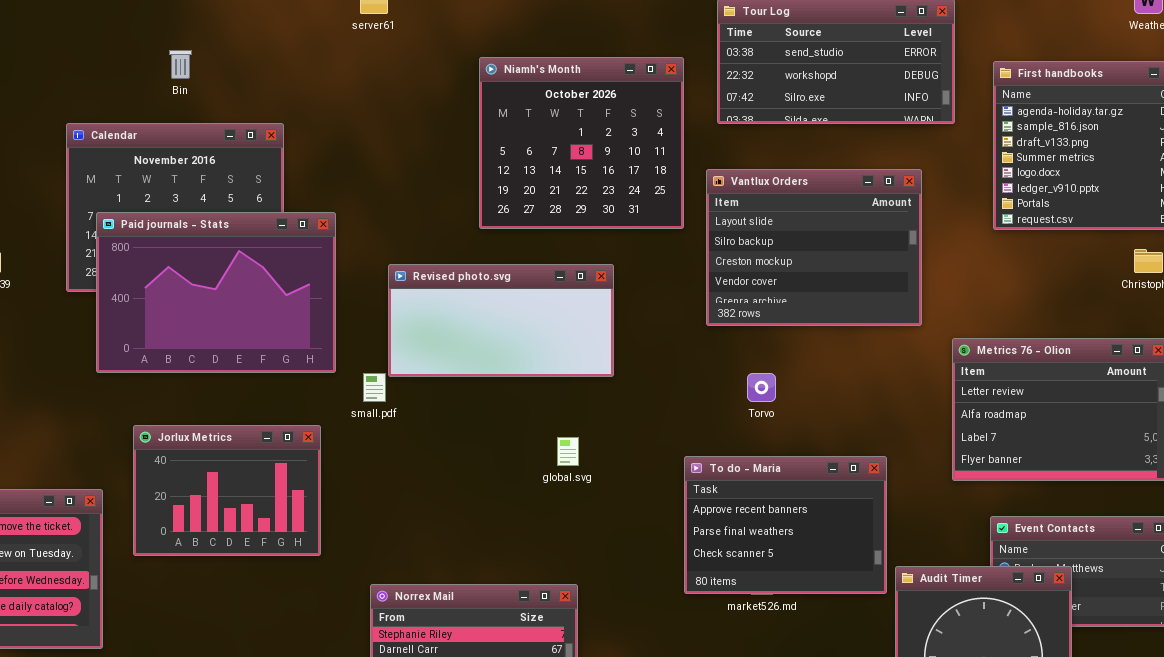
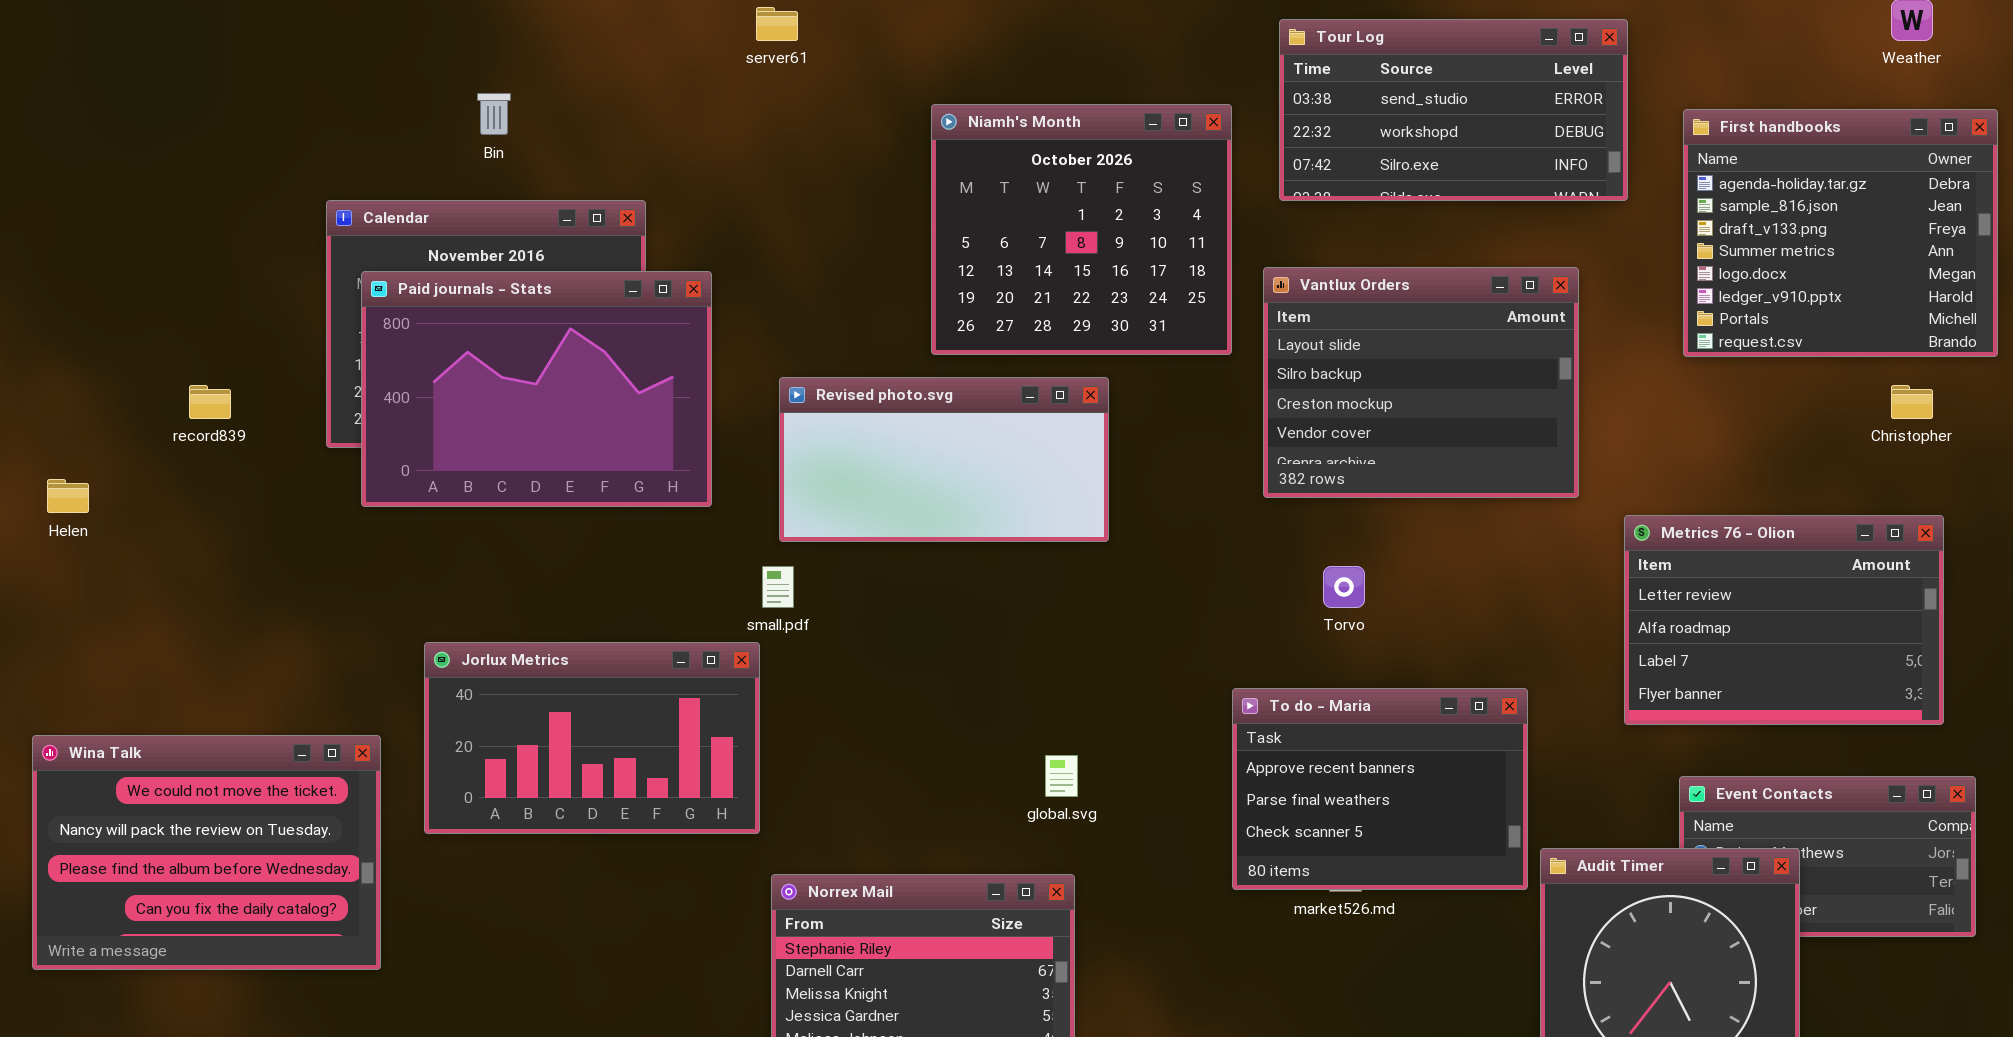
Paid journals - Stats: [96,212,336,373] -> [361,271,712,507], moved
Revised photo.svg: [388,264,614,377] -> [779,377,1109,542], moved
Jorlux Metrics: [133,425,321,556] -> [424,642,760,834], resized
global.svg: [557,437,579,466] -> [1045,755,1078,797], moved

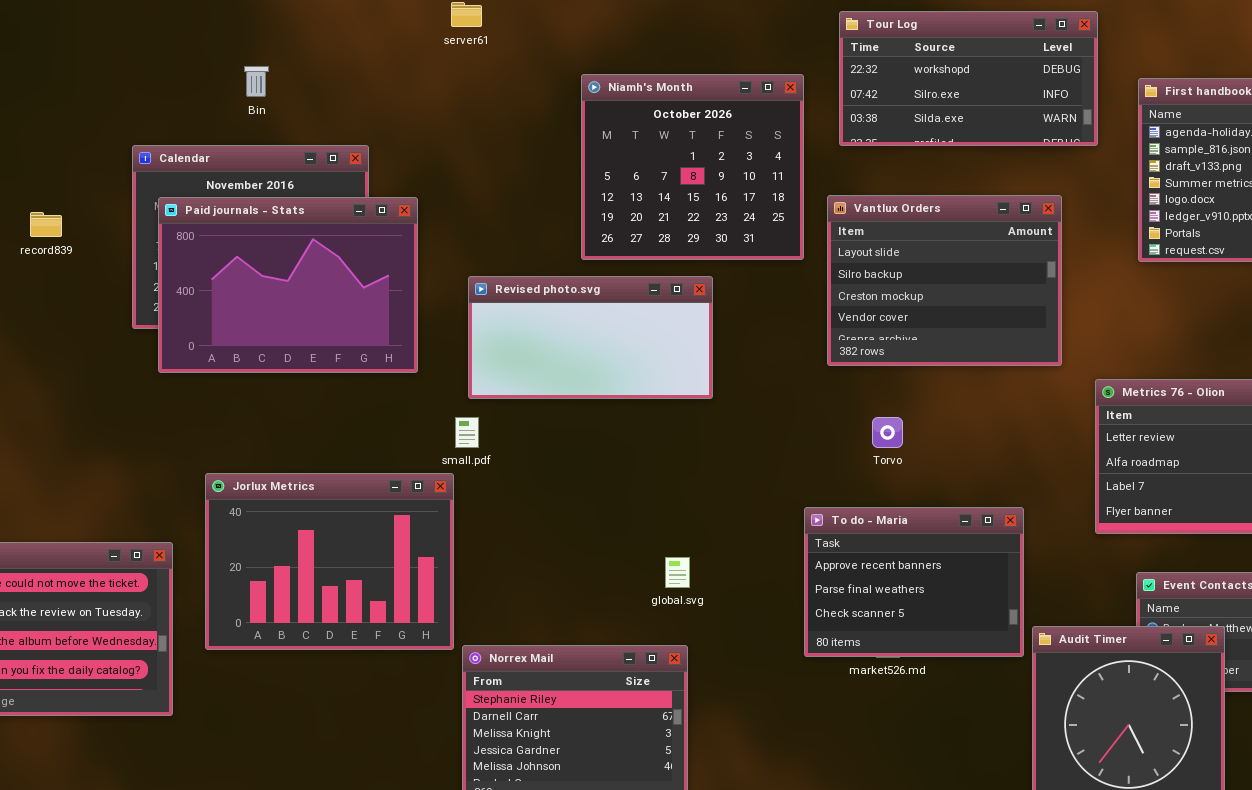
Tour Log: [1279,19,1628,201] -> [839,11,1098,146], scrolled down 1 row
record839: [189,385,231,419] -> [30,212,62,237], moved
Jorlux Metrics: [424,642,760,834] -> [205,473,454,650], resized

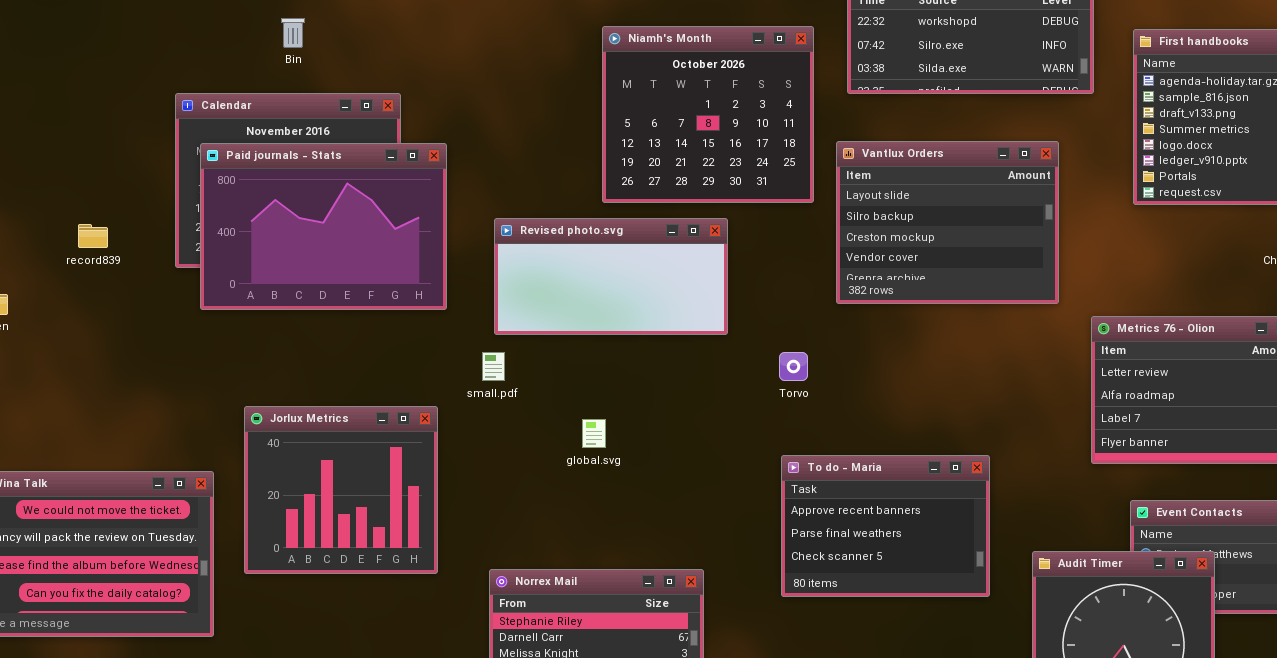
record839: [30,212,62,237] -> [78,224,108,248], moved
Torvo: [872,417,903,448] -> [779,352,808,381], moved
Jorlux Metrics: [205,473,454,650] -> [244,406,438,574], resized
To do - Maria: [804,507,1024,657] -> [781,455,990,597], moved
global.svg: [665,557,690,588] -> [582,419,606,448], moved

